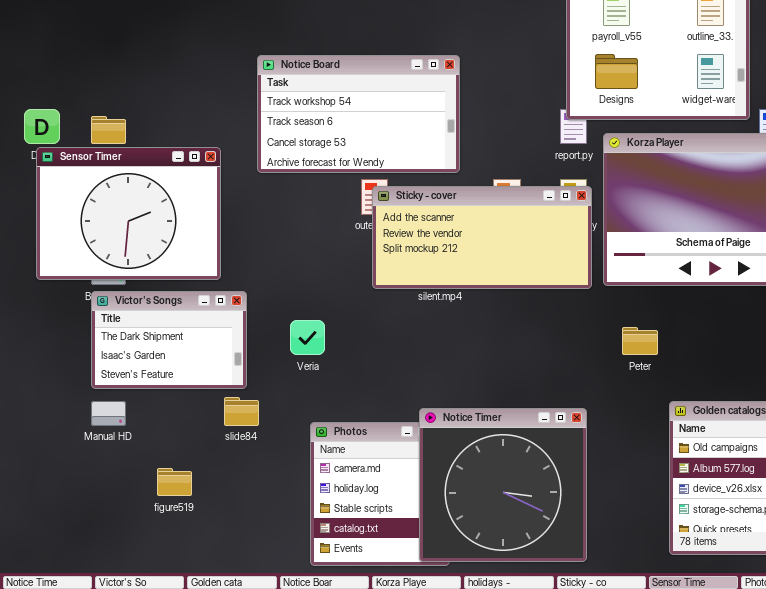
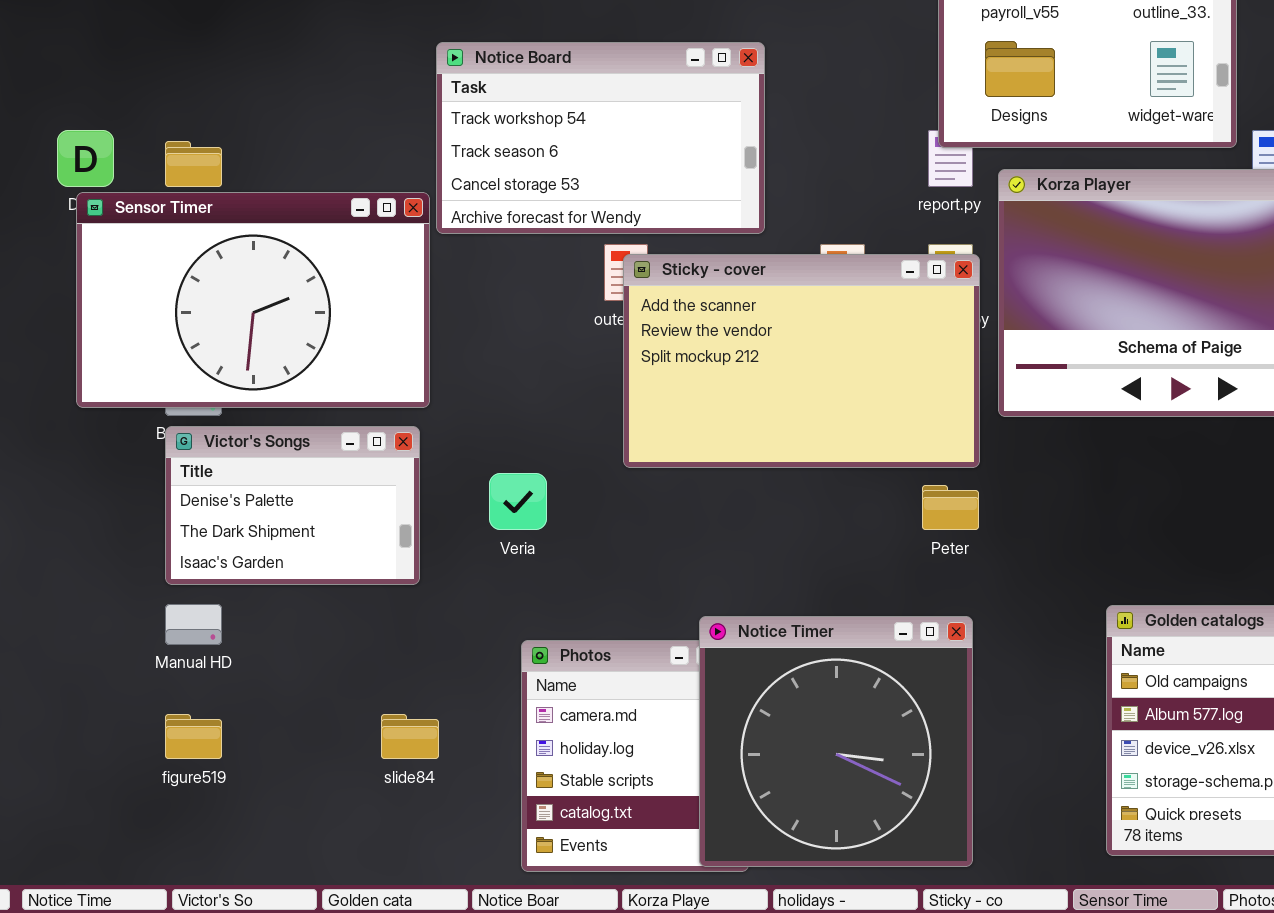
Sensor Timer: [36,147,221,280] -> [76,192,430,408], resized
Sticky - cover: [372,186,592,289] -> [623,254,980,468], resized
Victor's Songs: [91,291,247,389] -> [165,426,420,585], scrolled up 1 row
Peter: [622,327,658,355] -> [922,485,979,530], moved
slide84: [224,397,259,426] -> [381,714,439,759], moved
figure519: [157,468,192,496] -> [165,714,222,759], moved

